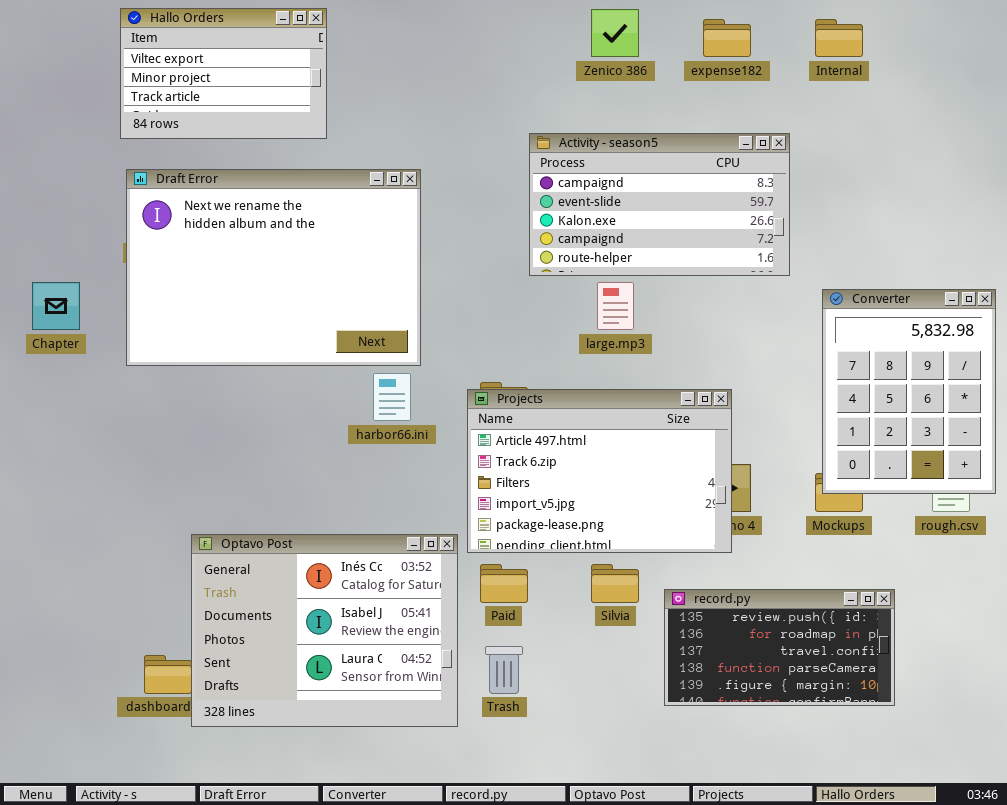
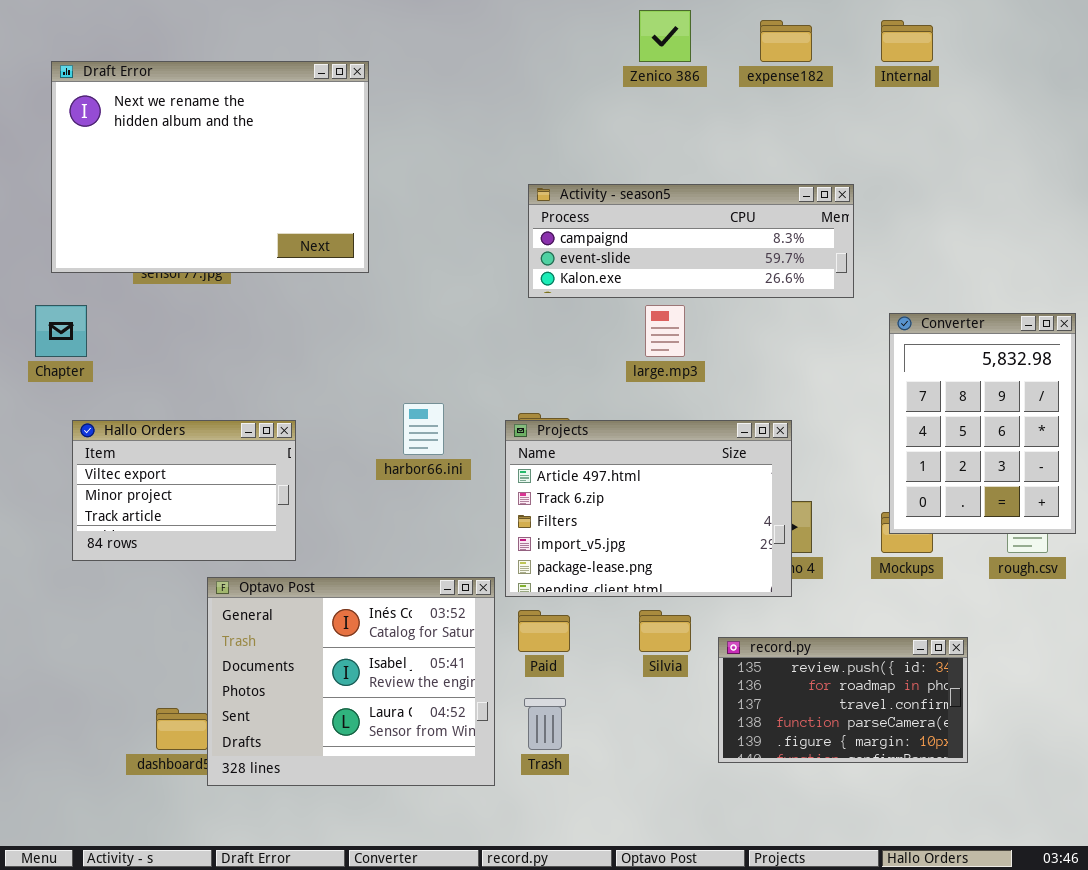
Hallo Orders: [120,8,327,139] -> [72,420,296,561], moved
Activity - season5: [529,133,790,276] -> [528,184,854,298], resized
Draft Error: [126,169,421,366] -> [51,61,369,273], moved

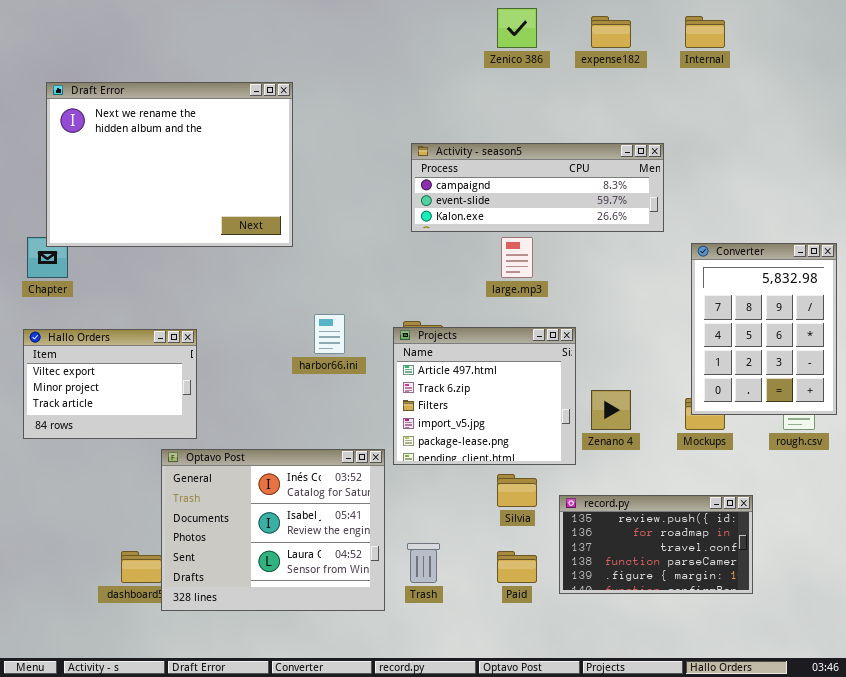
Draft Error: [51,61,369,273] -> [46,82,293,247], moved
Hallo Orders: [72,420,296,561] -> [23,329,197,439], moved
Projects: [505,420,792,597] -> [393,327,576,465], resized
Paid: [518,610,570,652] -> [497,551,537,583], moved

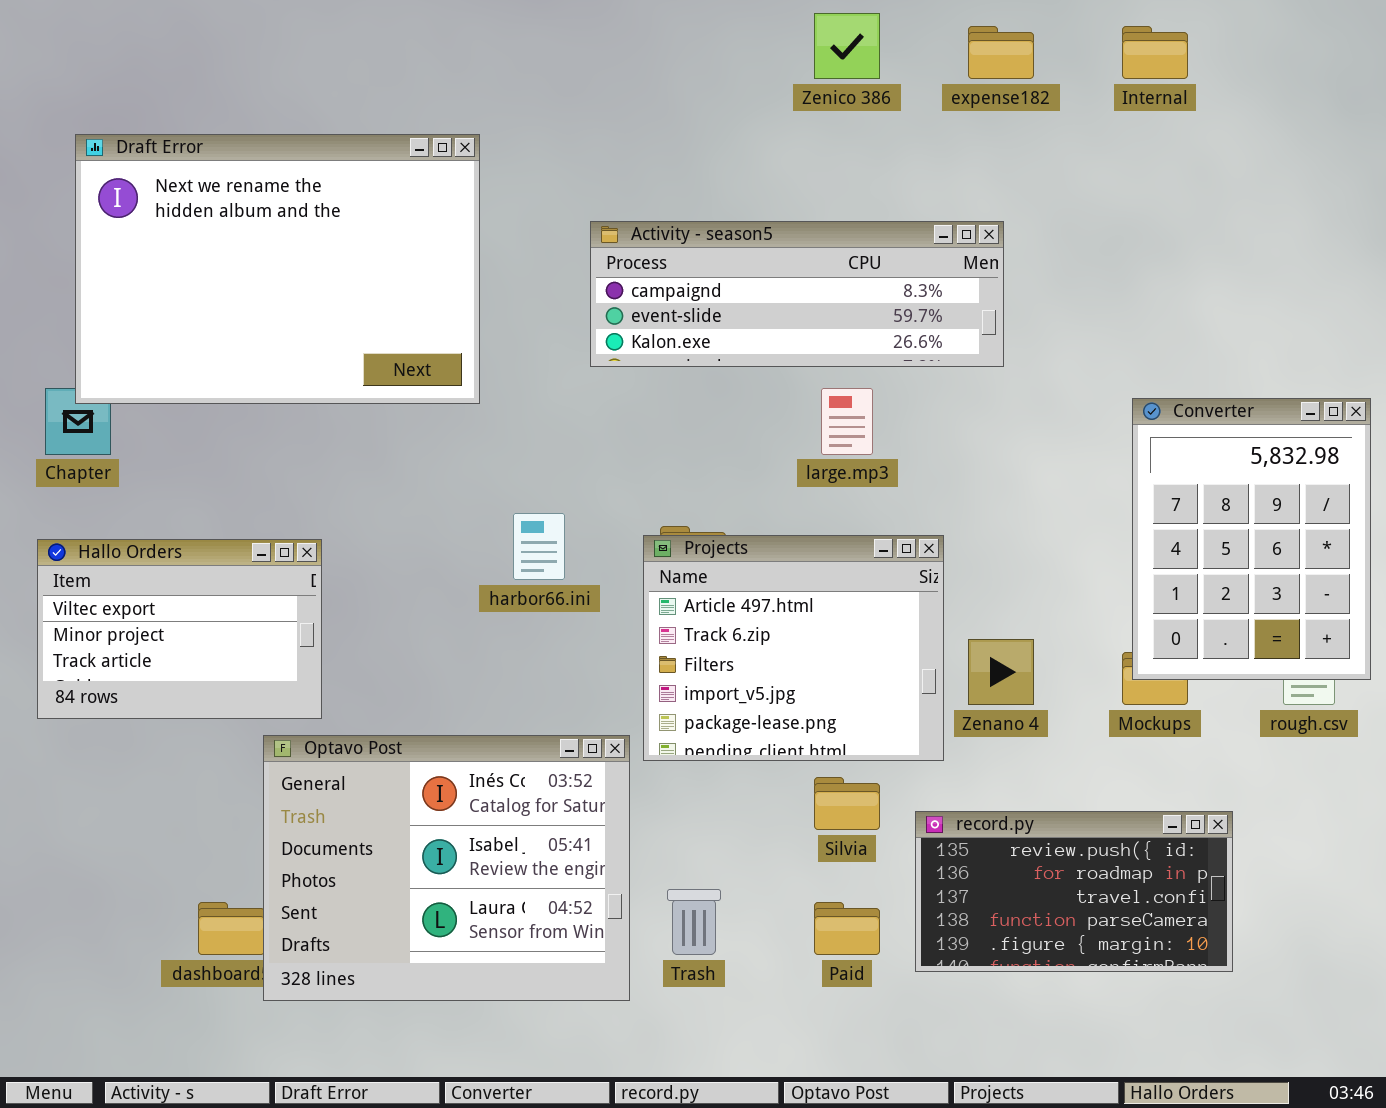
Activity - season5: [411,143,664,232] -> [590,221,1004,367], moved

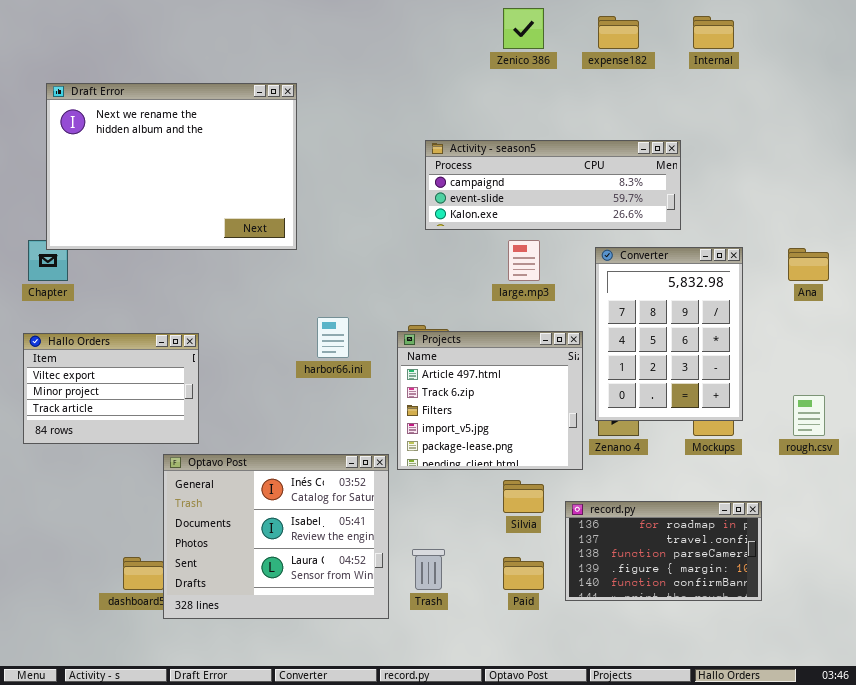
Activity - season5: [590,221,1004,367] -> [425,140,681,230], moved
Converter: [1132,398,1371,680] -> [595,247,743,421], moved
record.py: [915,811,1233,972] -> [565,501,762,601], scrolled down 1 row

